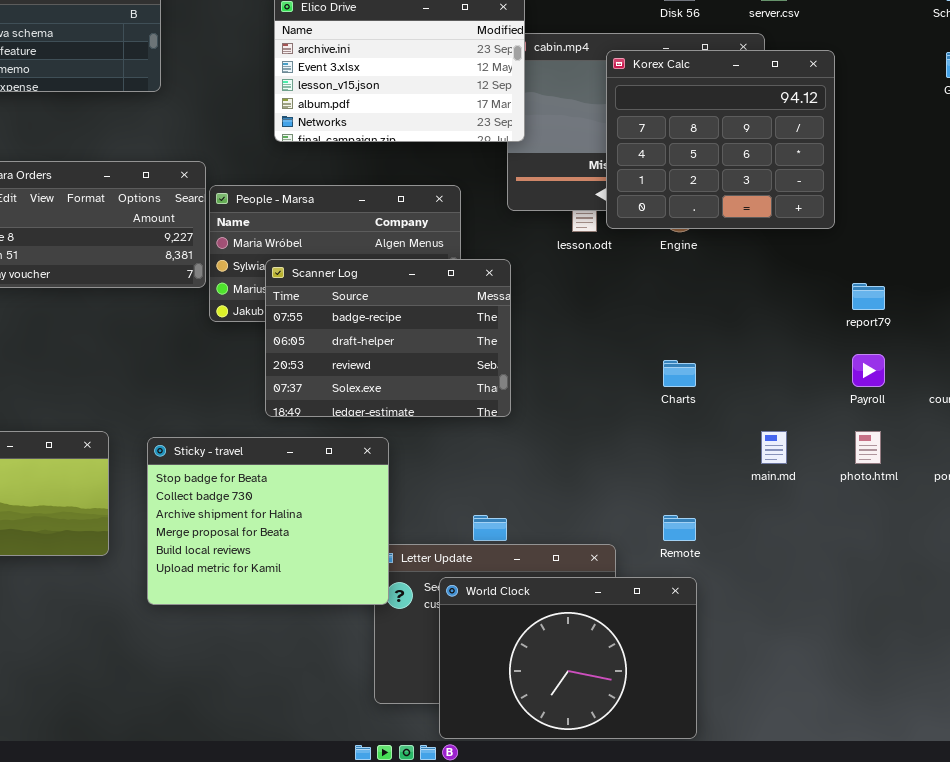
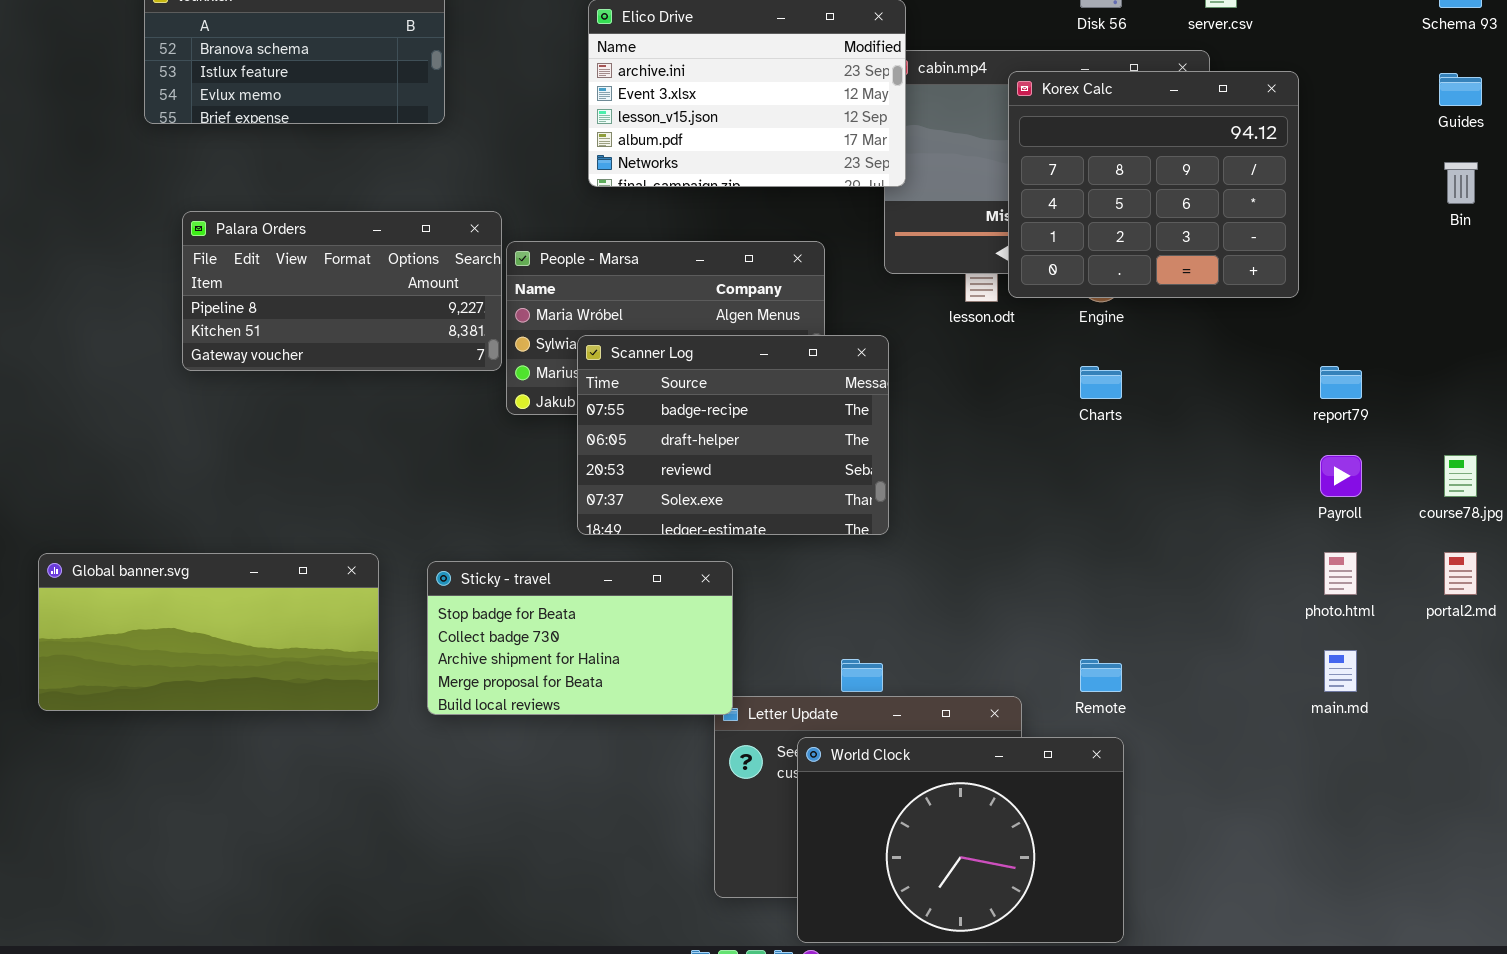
Charts: [663,360,696,387] -> [1080,366,1122,399], moved
main.md: [761,431,787,464] -> [1324,650,1357,692], moved
Sticky - travel: [147,437,389,605] -> [427,561,733,715], resized

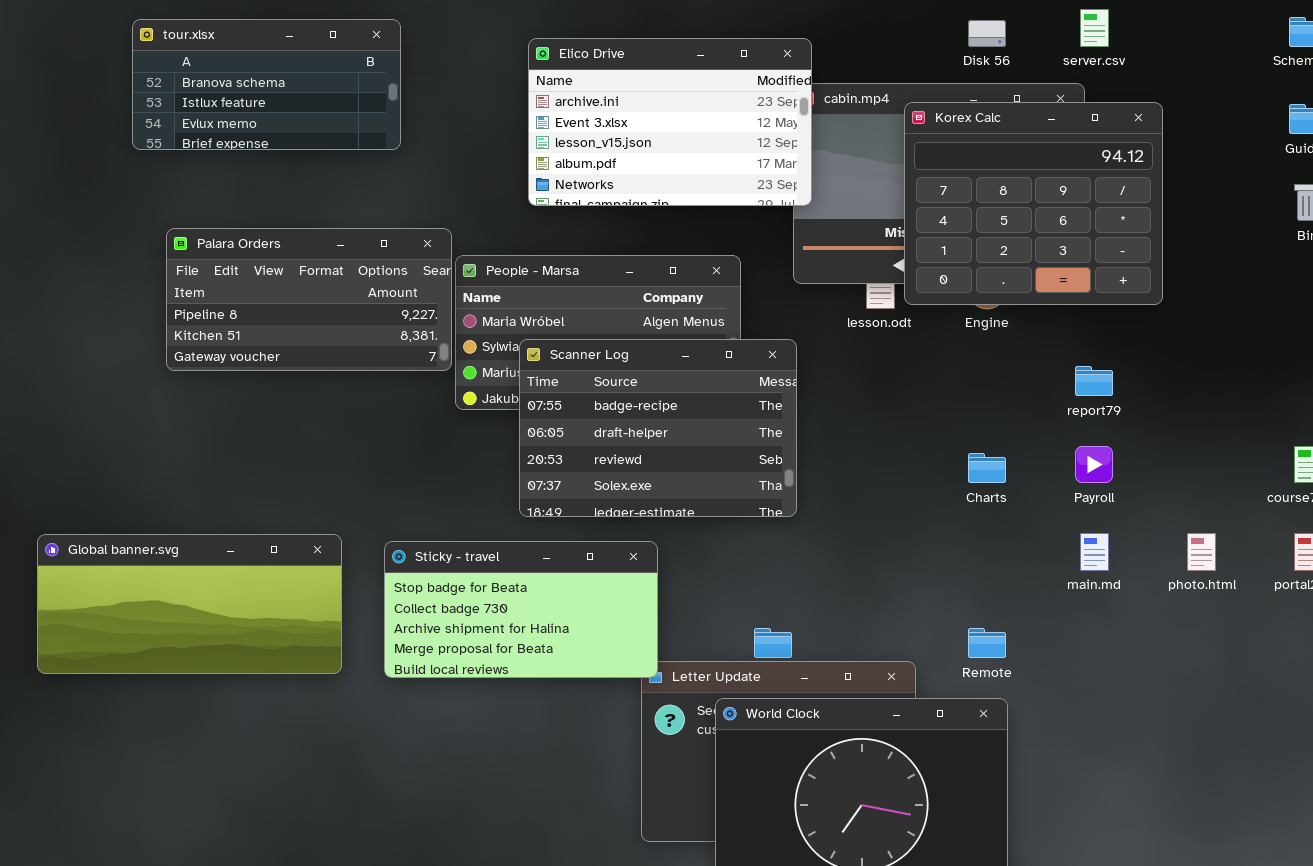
Charts: [1080,366,1122,399] -> [968,453,1006,483], moved
report79: [1320,366,1362,399] -> [1075,366,1113,396], moved
Payroll: [1320,455,1362,497] -> [1075,446,1113,483], moved
main.md: [1324,650,1357,692] -> [1080,533,1109,571], moved

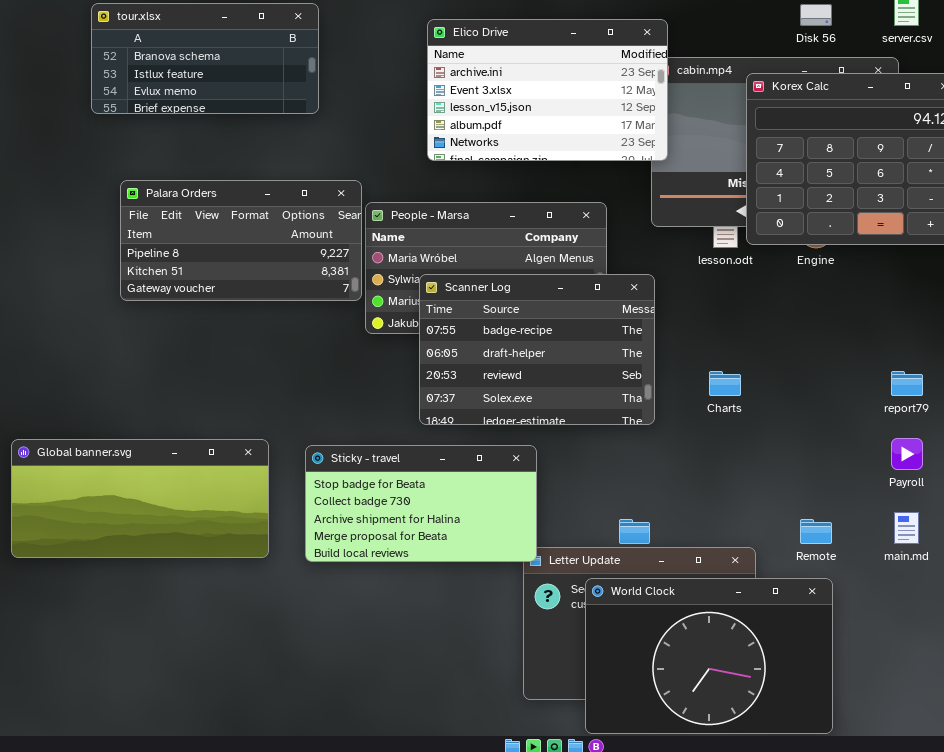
report79: [1075,366,1113,396] -> [891,371,923,396], moved
Payroll: [1075,446,1113,483] -> [891,438,923,470], moved
Charts: [968,453,1006,483] -> [709,371,741,396], moved
main.md: [1080,533,1109,571] -> [894,512,919,544], moved

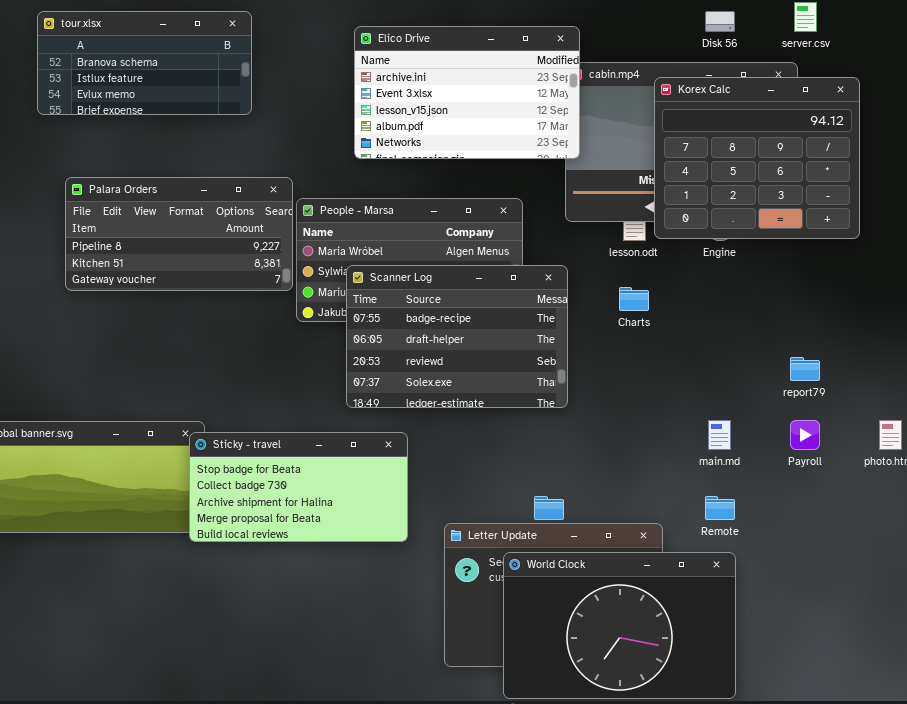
Charts: [709,371,741,396] -> [619,287,649,311], moved
Sticky - travel: [305,445,537,562] -> [189,432,408,542], moved
main.md: [894,512,919,544] -> [708,420,731,450], moved

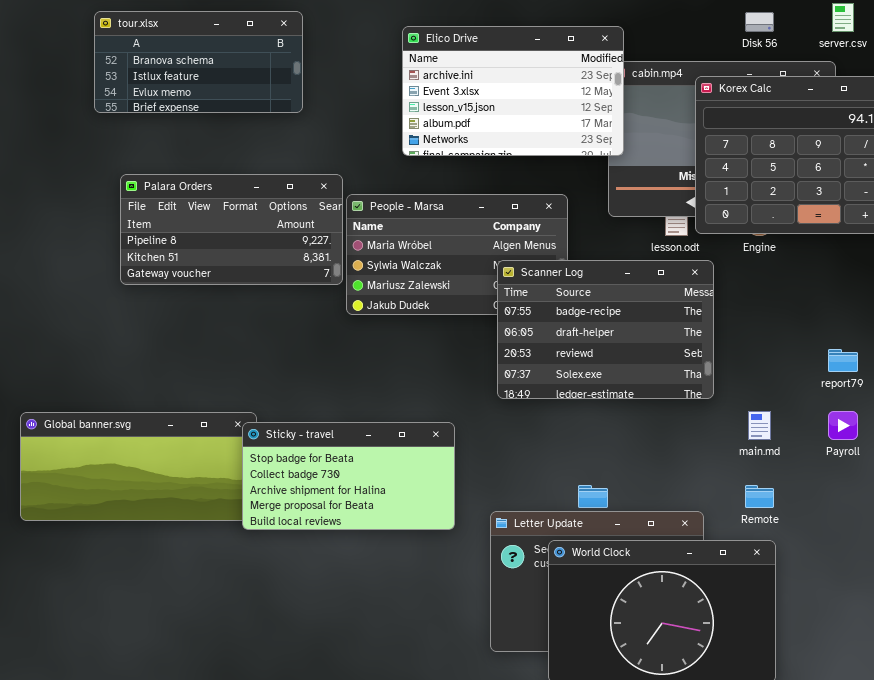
Scanner Log: [346,265,568,408] -> [497,260,714,399], moved

